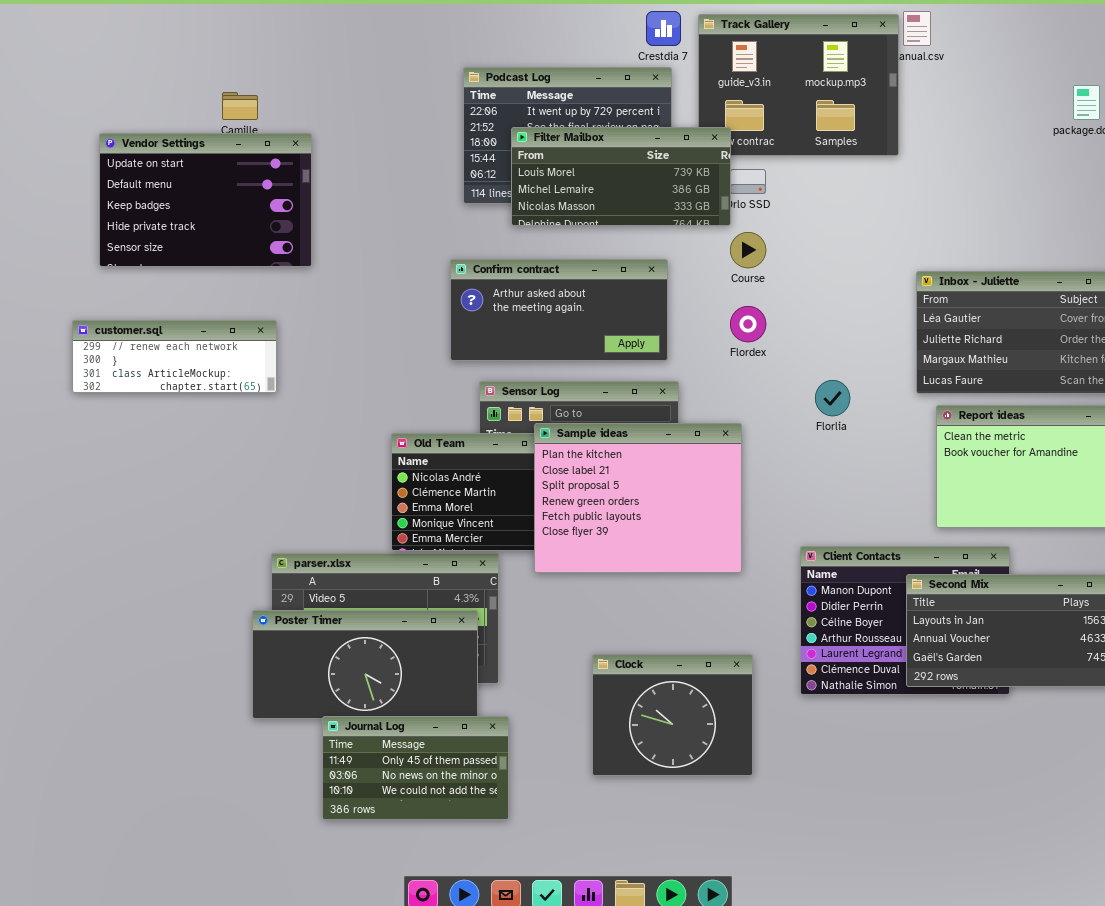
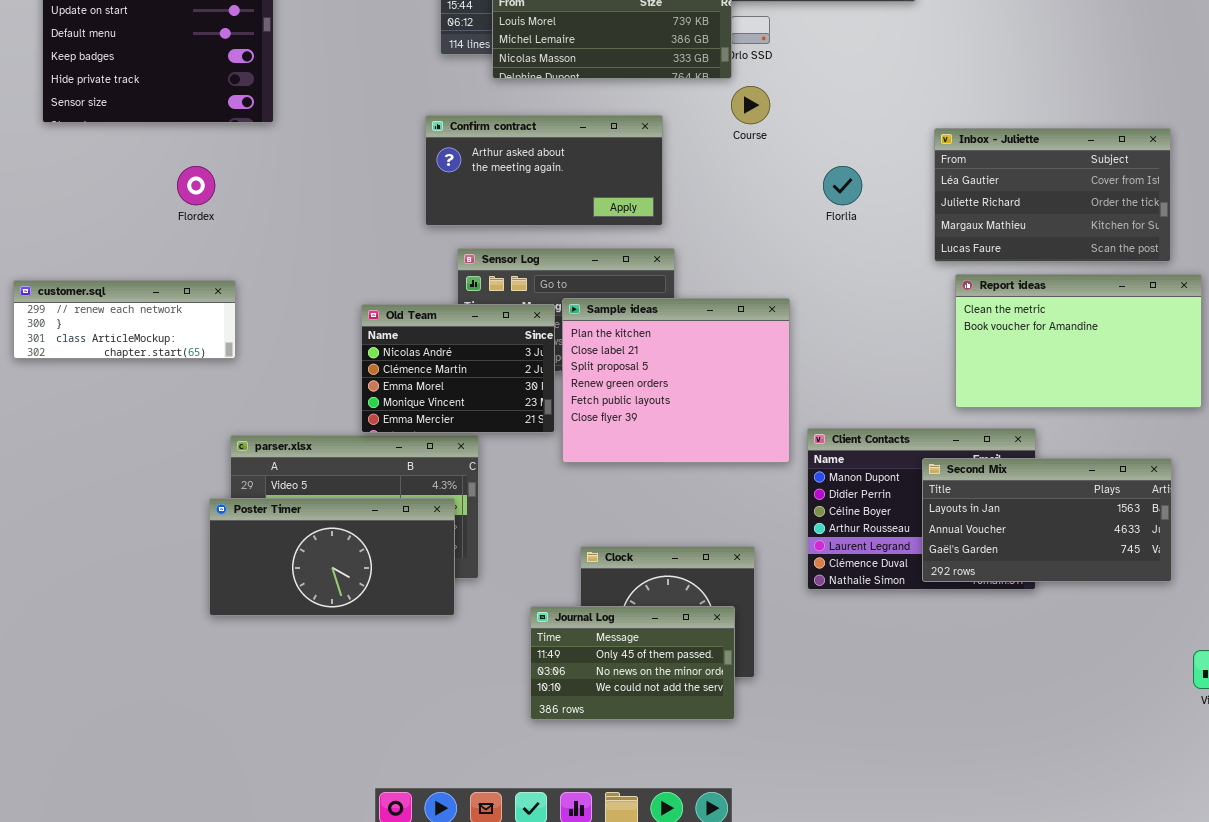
Flordex: [730,306,766,342] -> [177,166,215,205], moved
customer.sql: [72,320,277,393] -> [13,280,236,359], moved
Florlia: [815,380,850,416] -> [823,166,862,205], moved
Sample ideas: [534,423,742,573] -> [562,298,790,463], moved
Journal Log: [322,716,509,820] -> [530,606,735,720], moved

